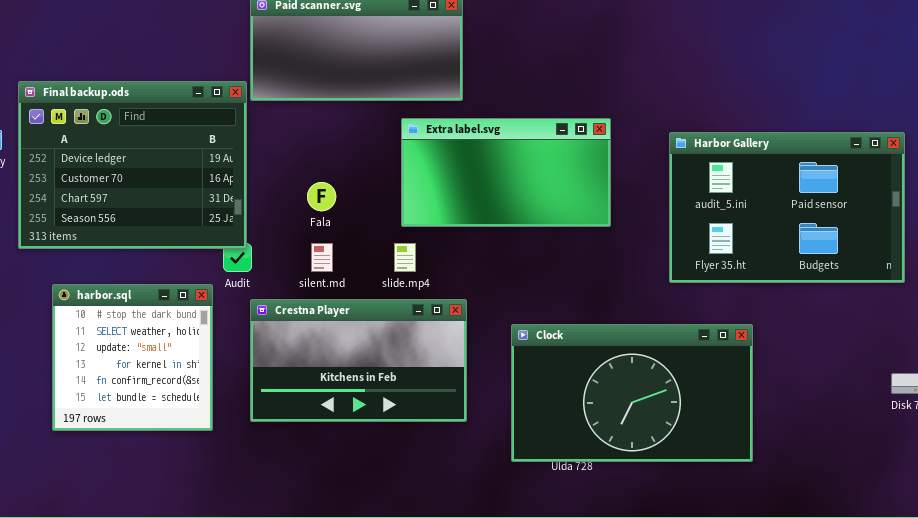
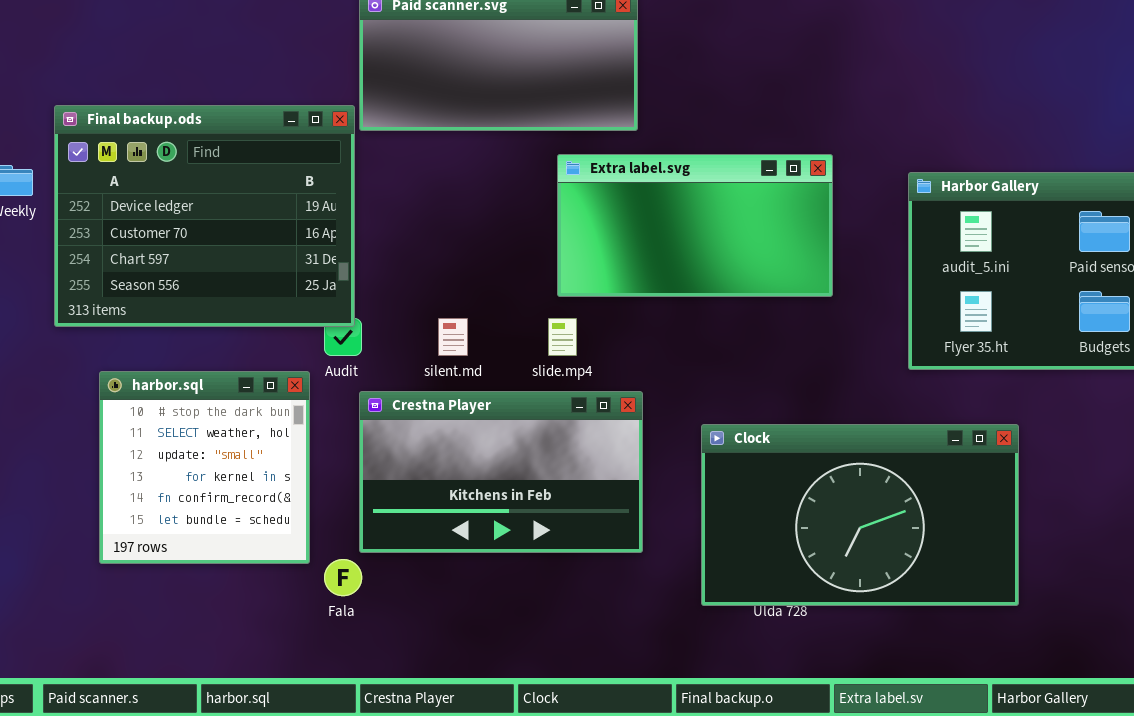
Fala: [307,182,336,211] -> [324,559,362,596], moved

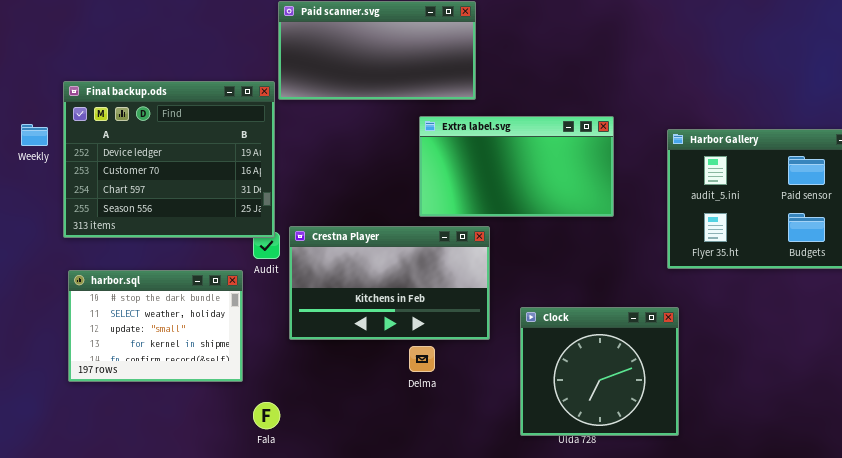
harbor.sql: [99,371,310,564] -> [68,270,243,382], resized
Crestna Player: [359,391,643,553] -> [289,226,490,340], moved
Clock: [701,424,1019,606] -> [520,307,679,436], resized

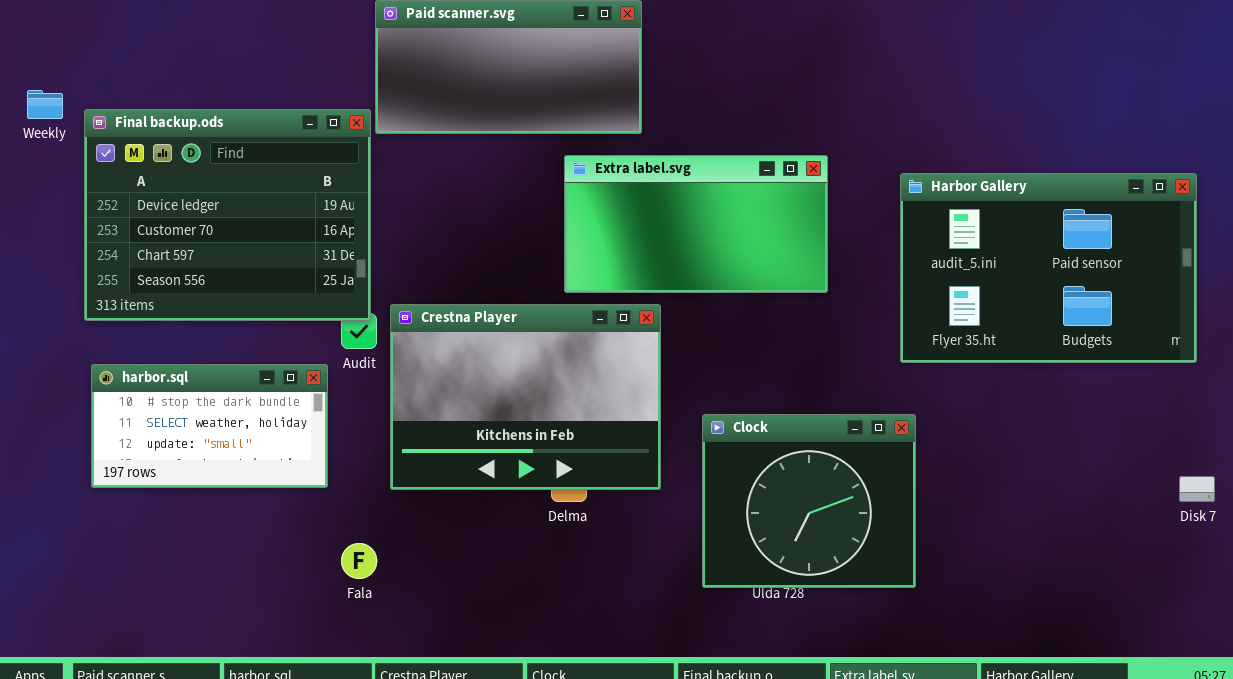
Weekly: [21,124,48,146] -> [27,90,63,119], moved
Crestna Player: [289,226,490,340] -> [390,304,661,490], resized
harbor.sql: [68,270,243,382] -> [91,364,328,488], resized

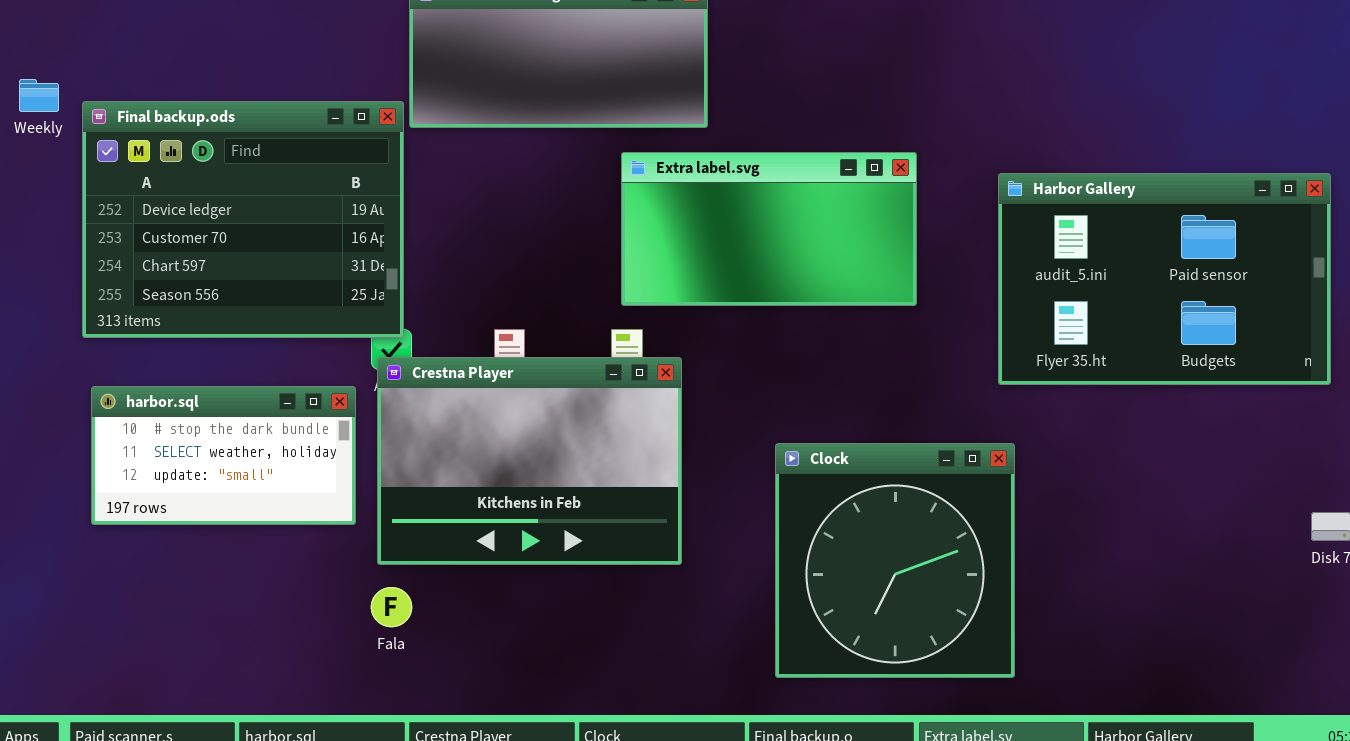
Crestna Player: [390,304,661,490] -> [377,357,682,565], moved
Clock: [702,414,916,588] -> [775,443,1015,678], resized

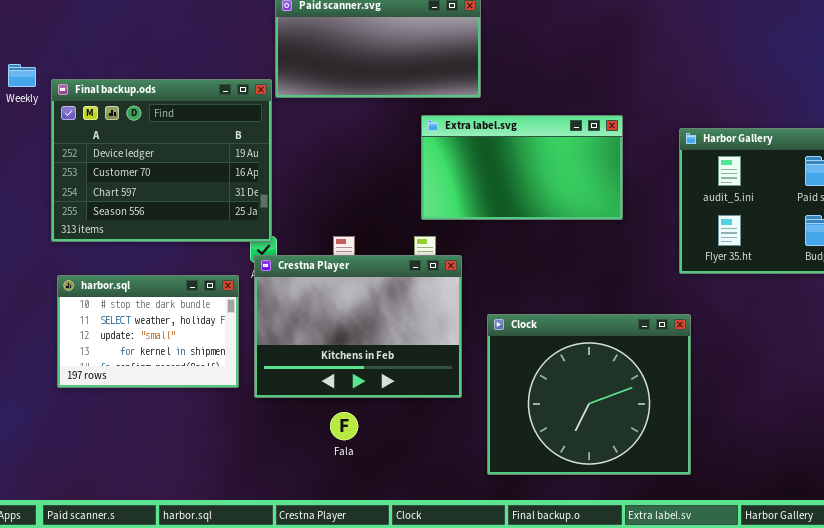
harbor.sql: [91,386,356,525] -> [57,275,239,388], resized
Clock: [775,443,1015,678] -> [487,314,691,475], resized
Fala: [371,587,412,627] -> [330,412,358,440], moved

